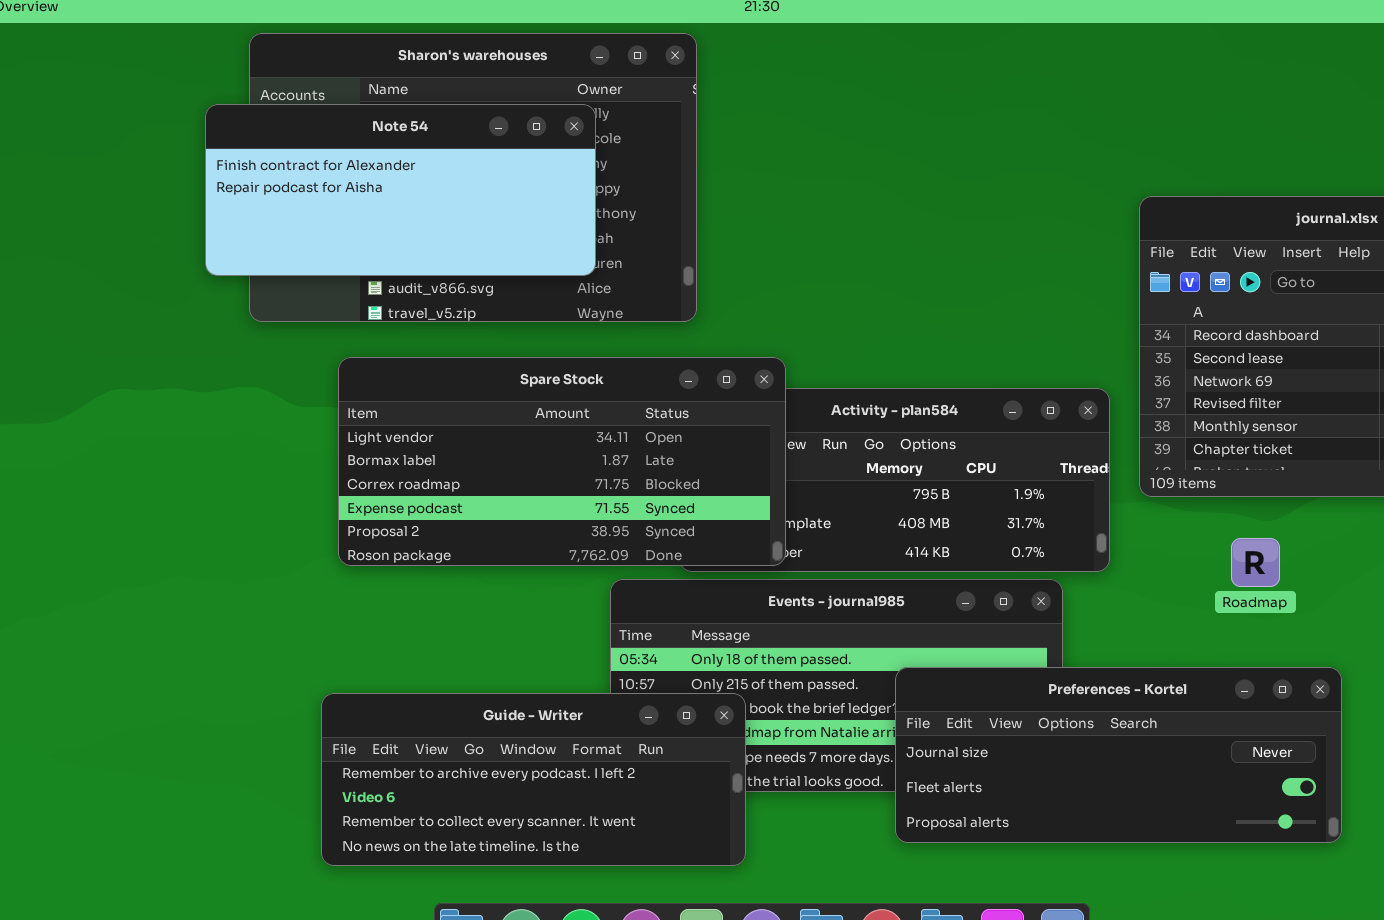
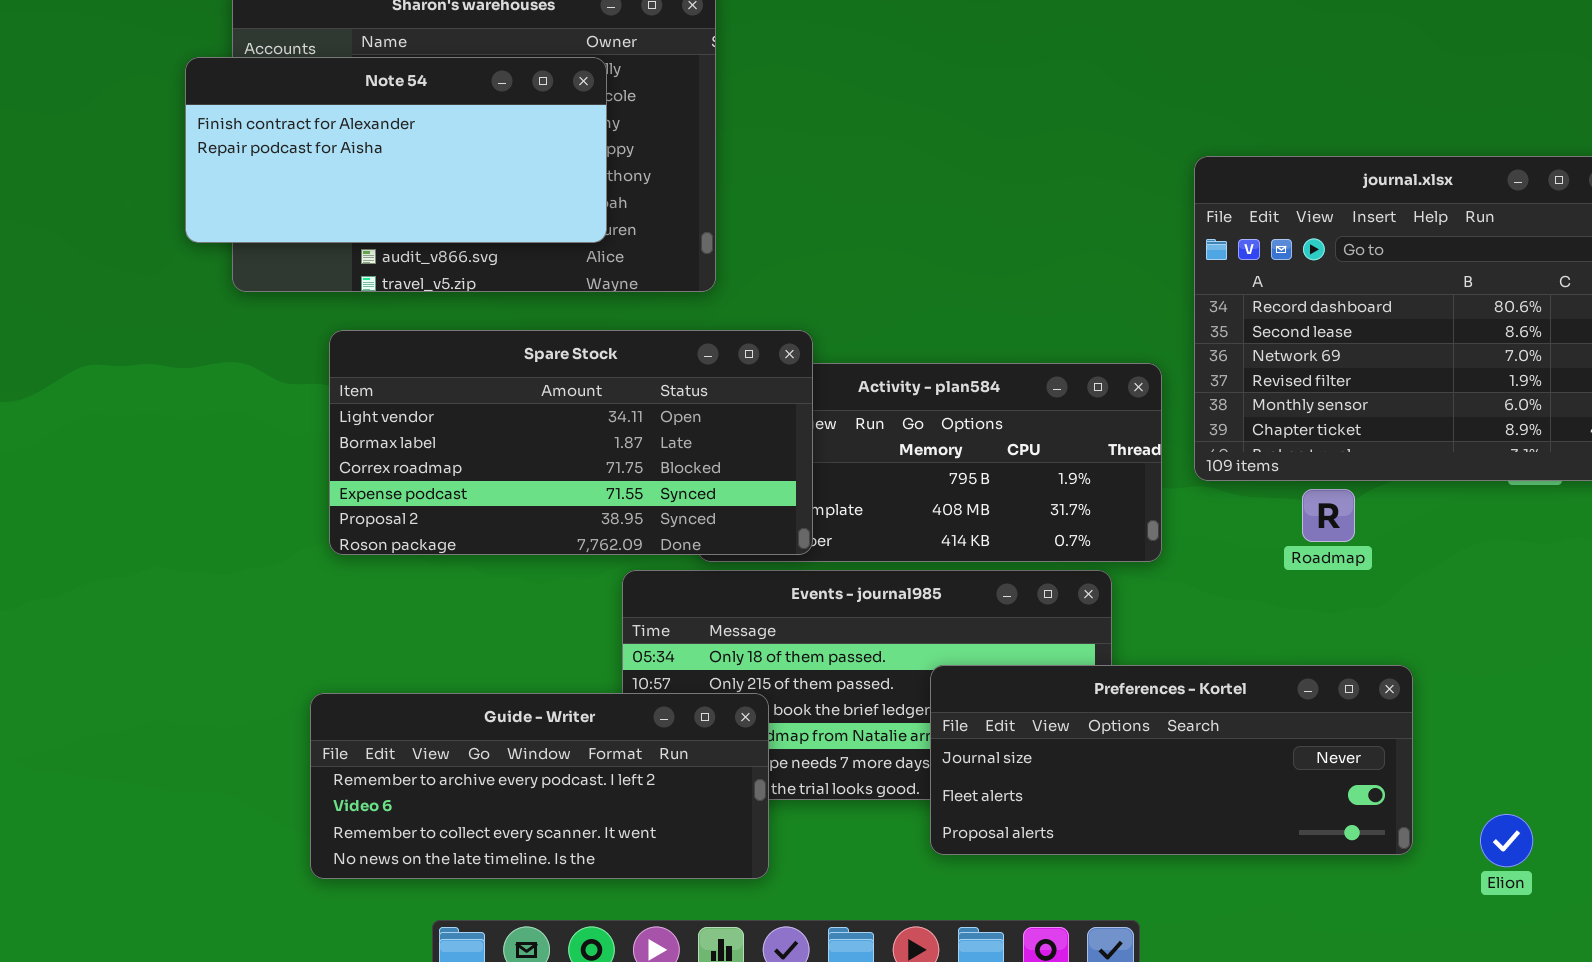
Roadmap: [1231,538,1280,587] -> [1302,489,1355,542], moved

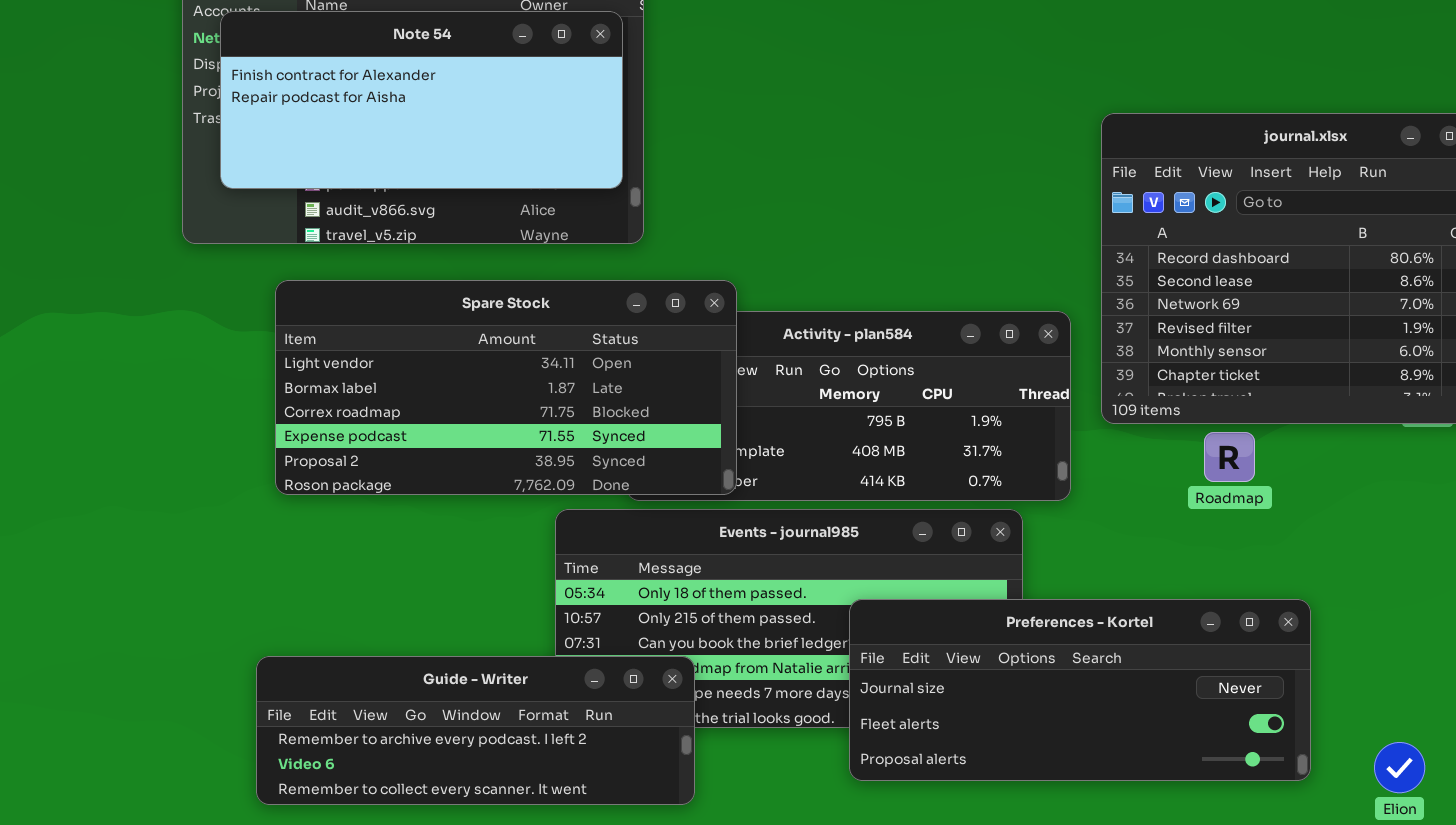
Note 54: [185,57,607,243] -> [220,11,623,189], moved
Guide - Writer: [310,693,769,879] -> [256,656,695,805], resized

